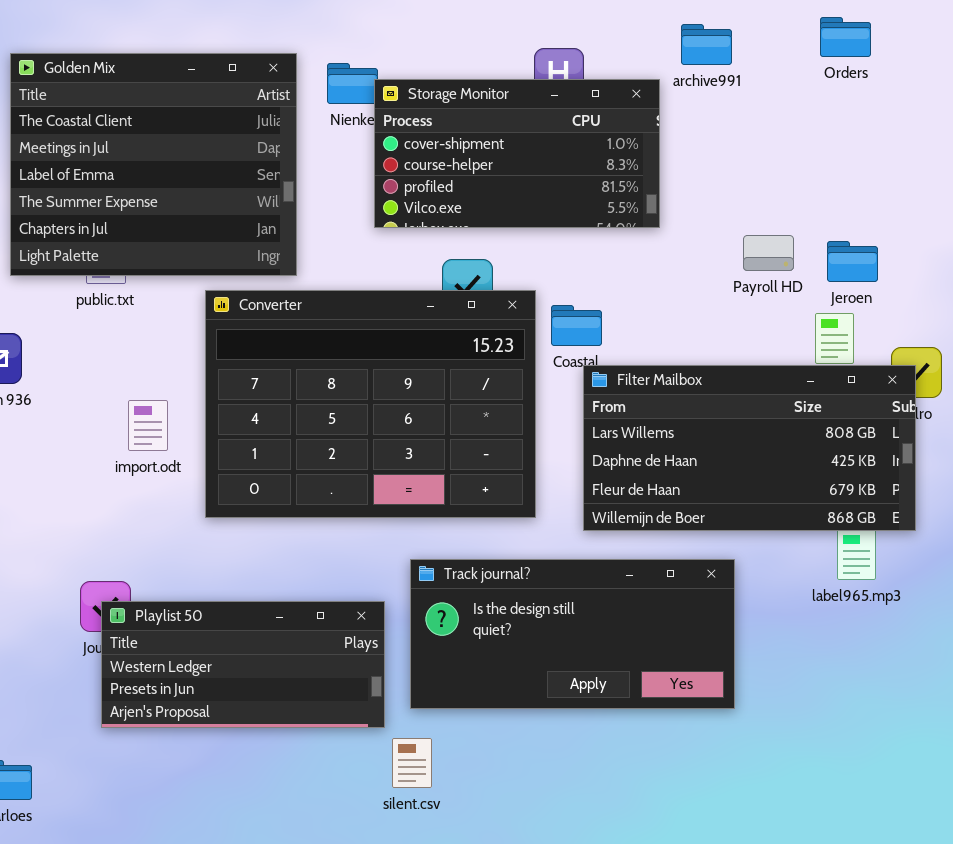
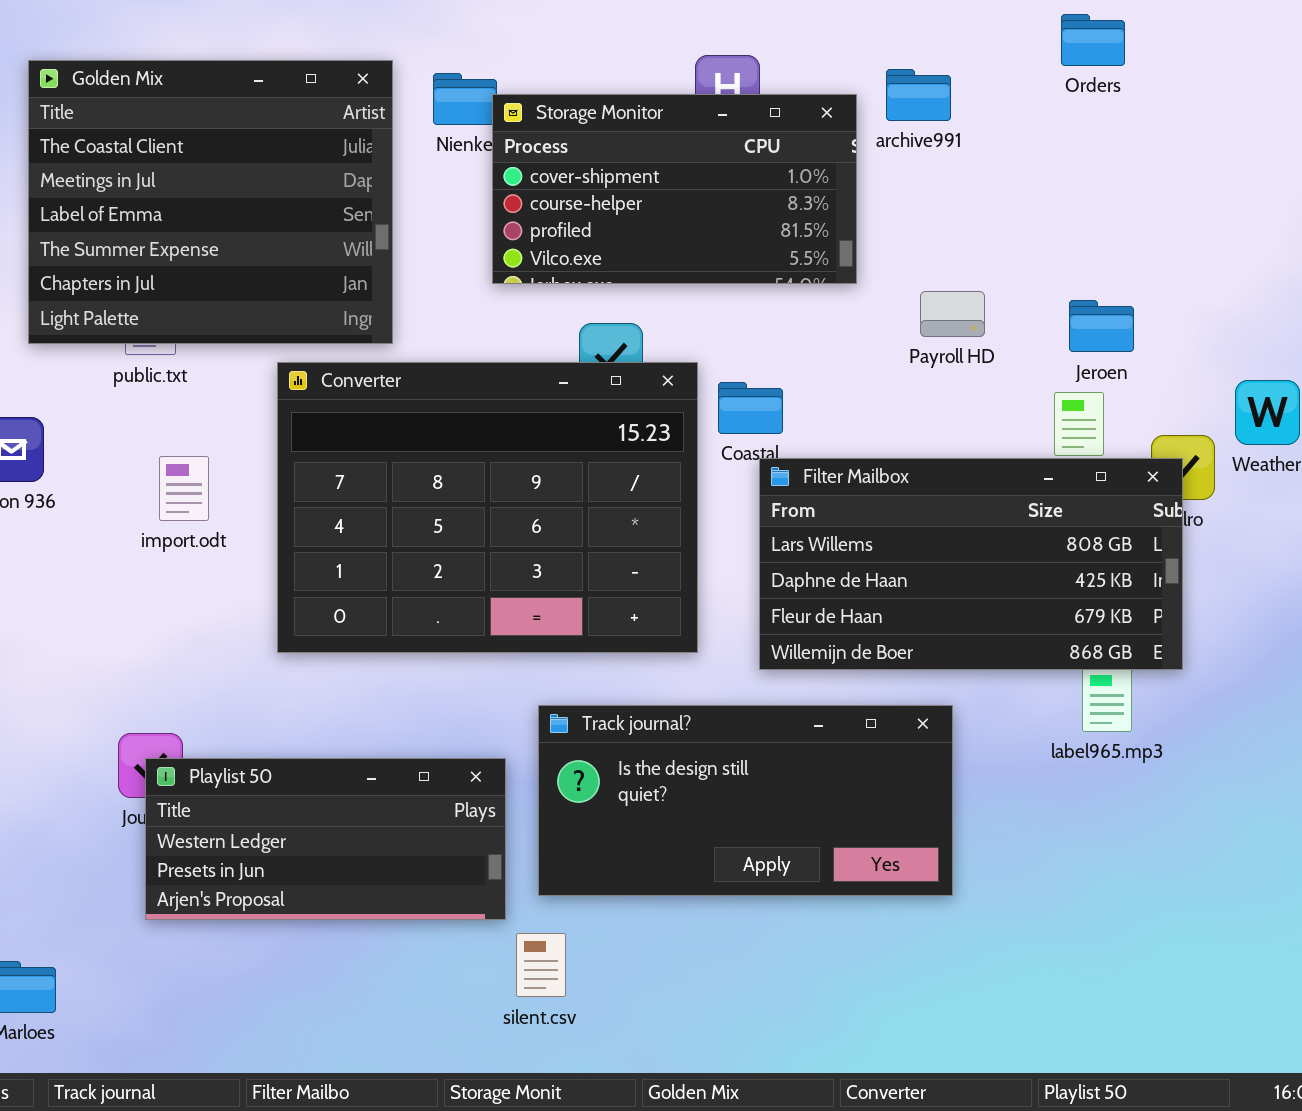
archive991: [681,24,732,65] -> [886,69,951,121], moved
Payroll HD: [743,235,794,271] -> [920,291,985,337], moved
import.odt: [128,400,168,451] -> [159,456,209,521], moved

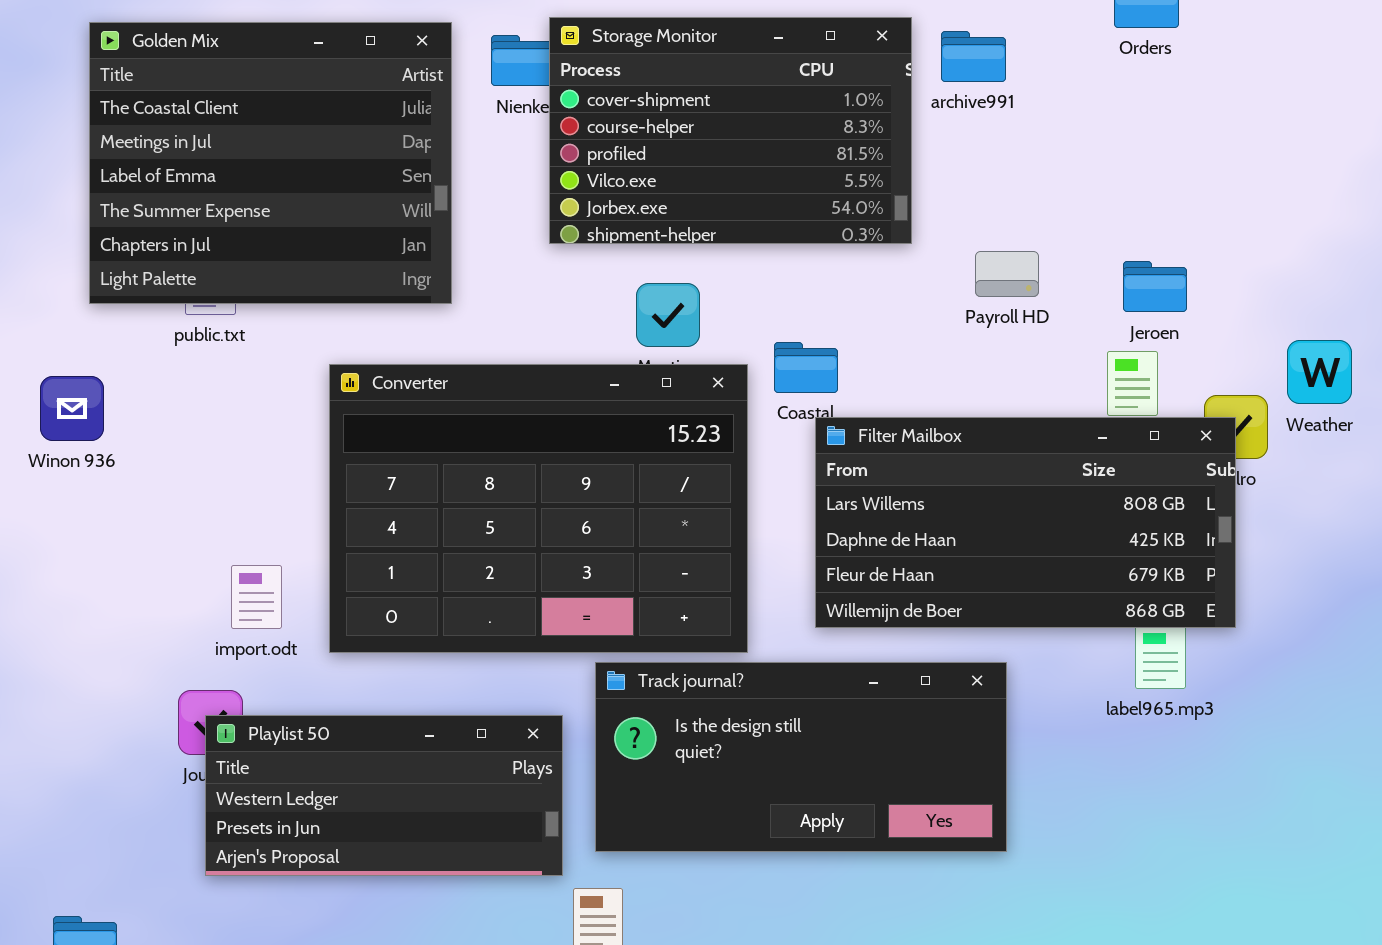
Storage Monitor: [492,94,857,284] -> [549,17,912,244], resized
Converter: [277,362,698,653] -> [329,364,748,653], moved
import.odt: [159,456,209,521] -> [231,565,282,629], moved

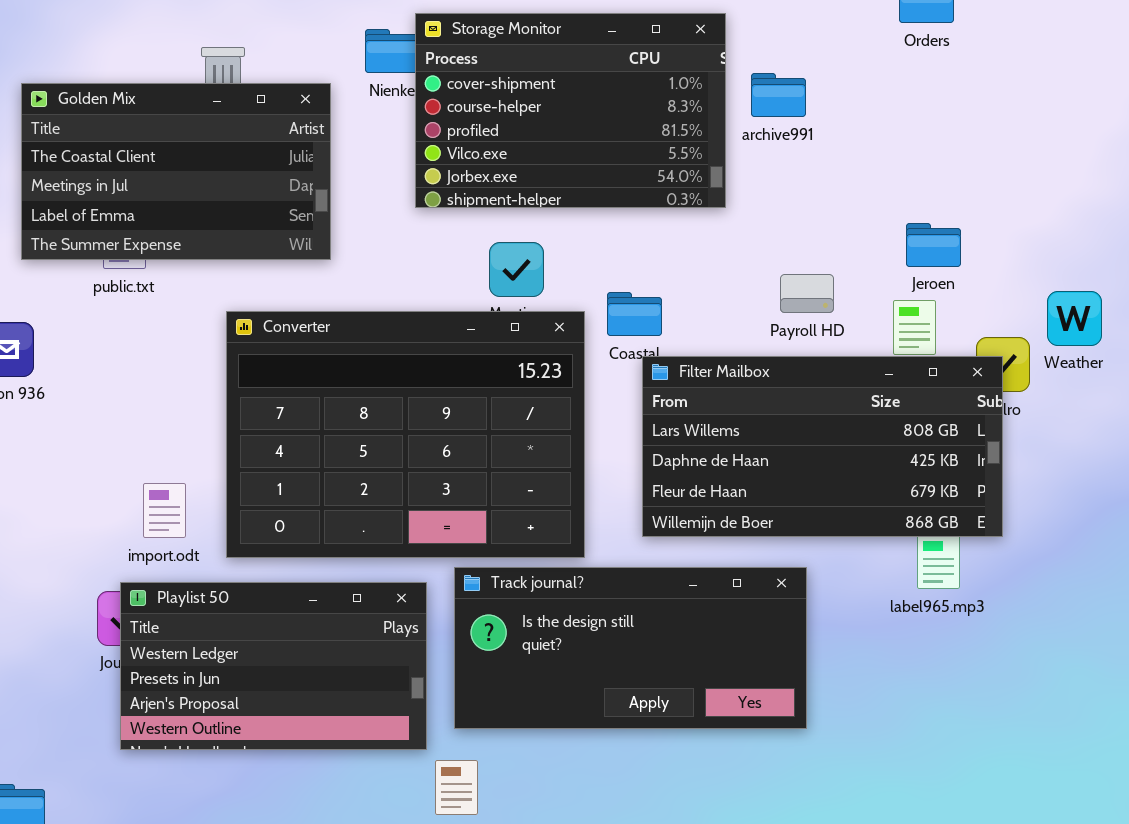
Golden Mix: [89,22,452,304] -> [21,83,331,260], resized
archive991: [941,31,1006,82] -> [751,73,806,117], moved
Payroll HD: [975,251,1039,297] -> [780,274,834,313], moved
Playlist 50: [205,715,563,876] -> [120,582,427,750], resized

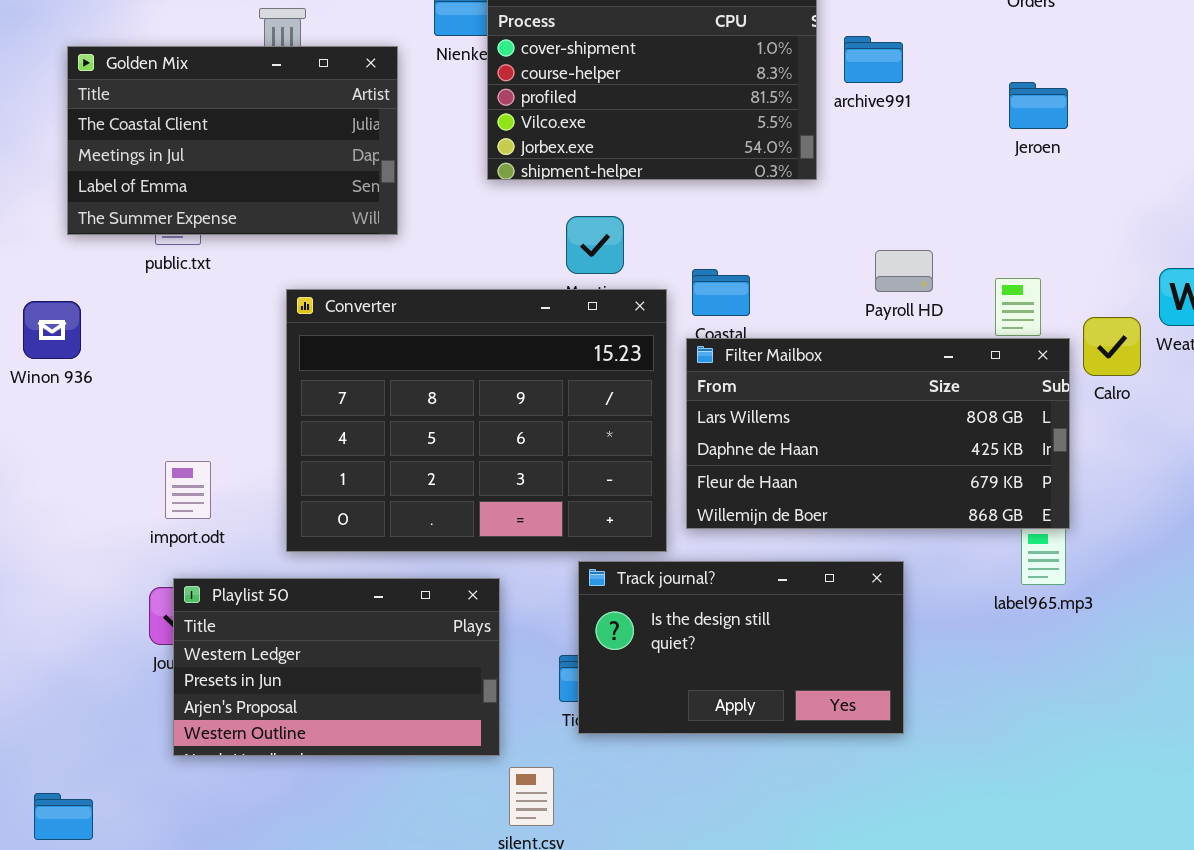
Jeroen: [906,223,961,267] -> [1009,82,1068,129], moved
Filter Mailbox: [642,356,1003,537] -> [686,338,1070,529], moved
import.odt: [143,483,186,538] -> [165,461,211,519], moved
Track journal?: [454,567,807,729] -> [578,561,904,734], resized

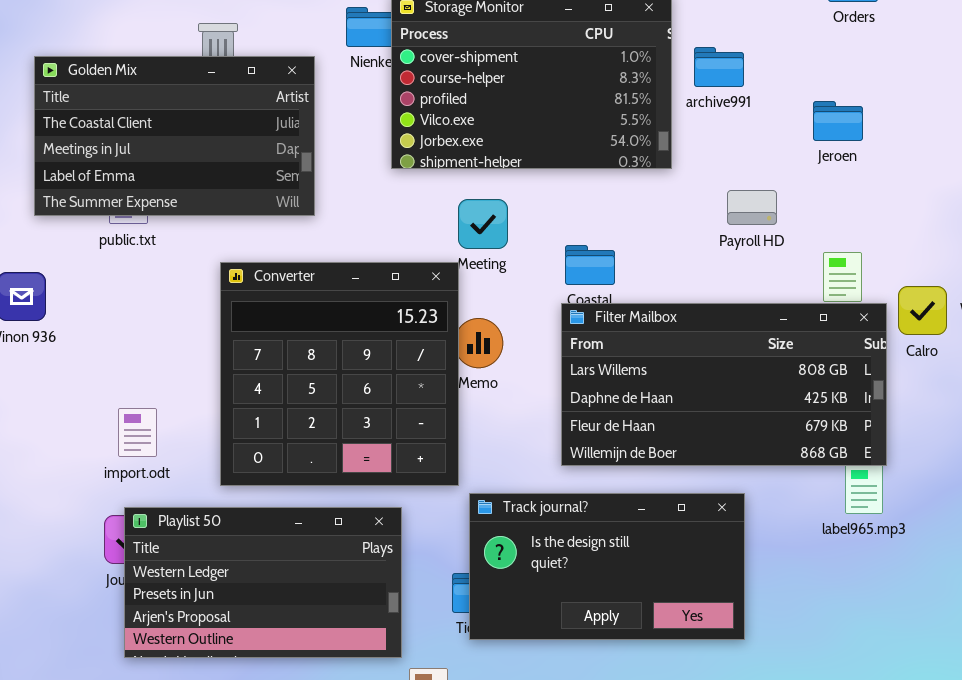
Jeroen: [1009,82,1068,129] -> [813,101,863,141], moved
Payroll HD: [875,250,933,292] -> [727,190,777,225], moved
Converter: [286,289,667,552] -> [220,262,459,486], resized

